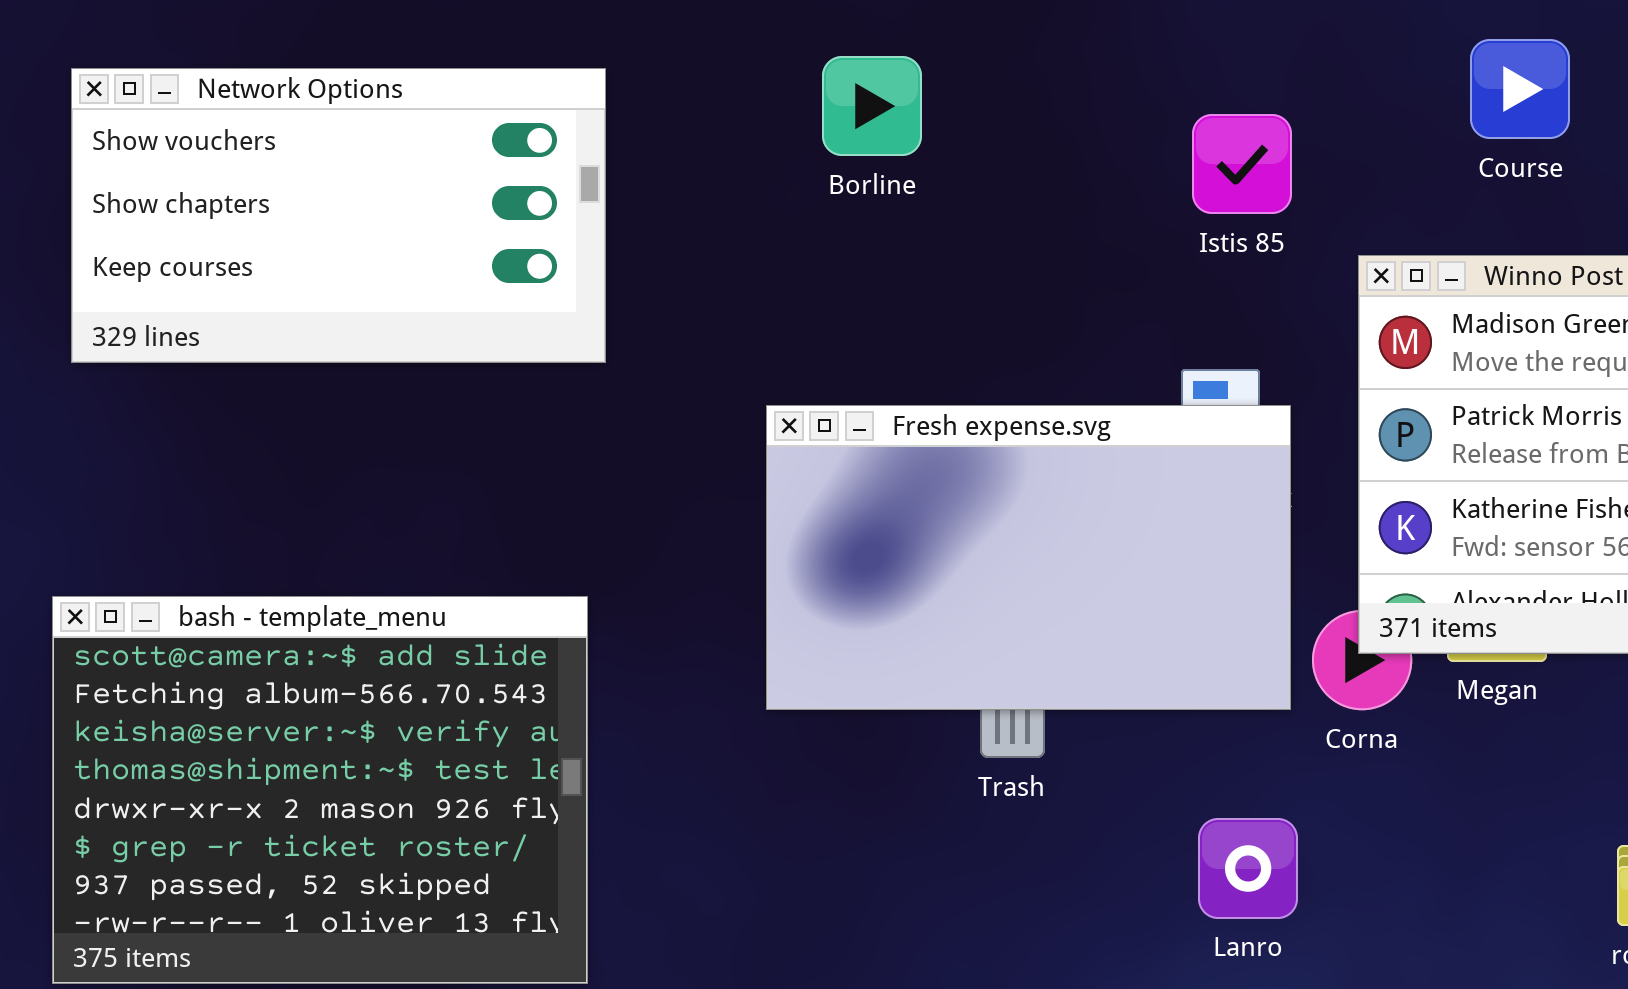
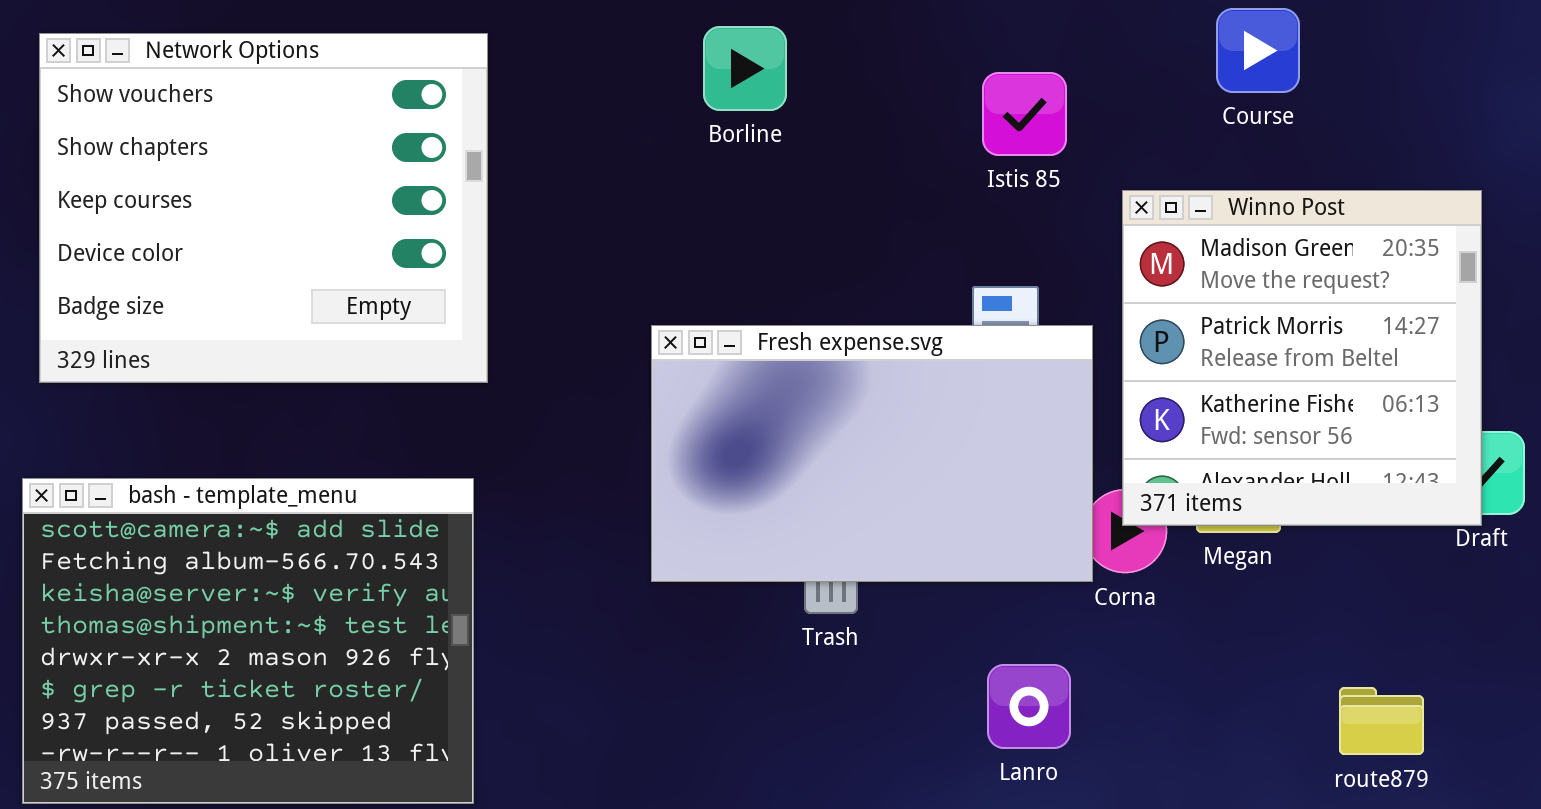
Borline: [822,56,922,156] -> [703,26,787,111], moved
Network Options: [71,68,606,363] -> [39,33,488,383], resized
Fresh expense.svg: [766,405,1291,710] -> [651,325,1093,582], moved

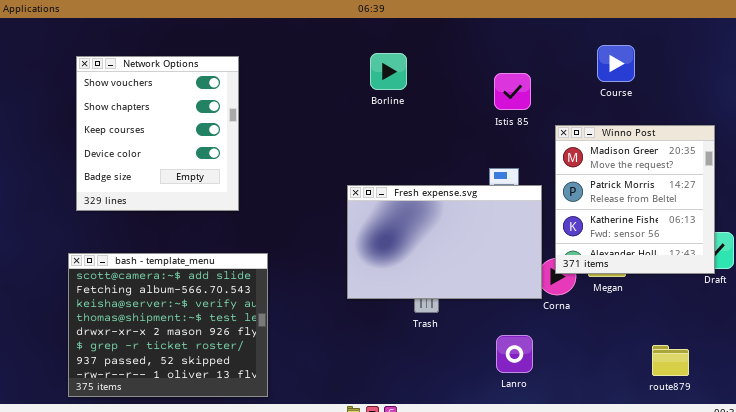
Network Options: [39,33,488,383] -> [76,56,239,211], resized

